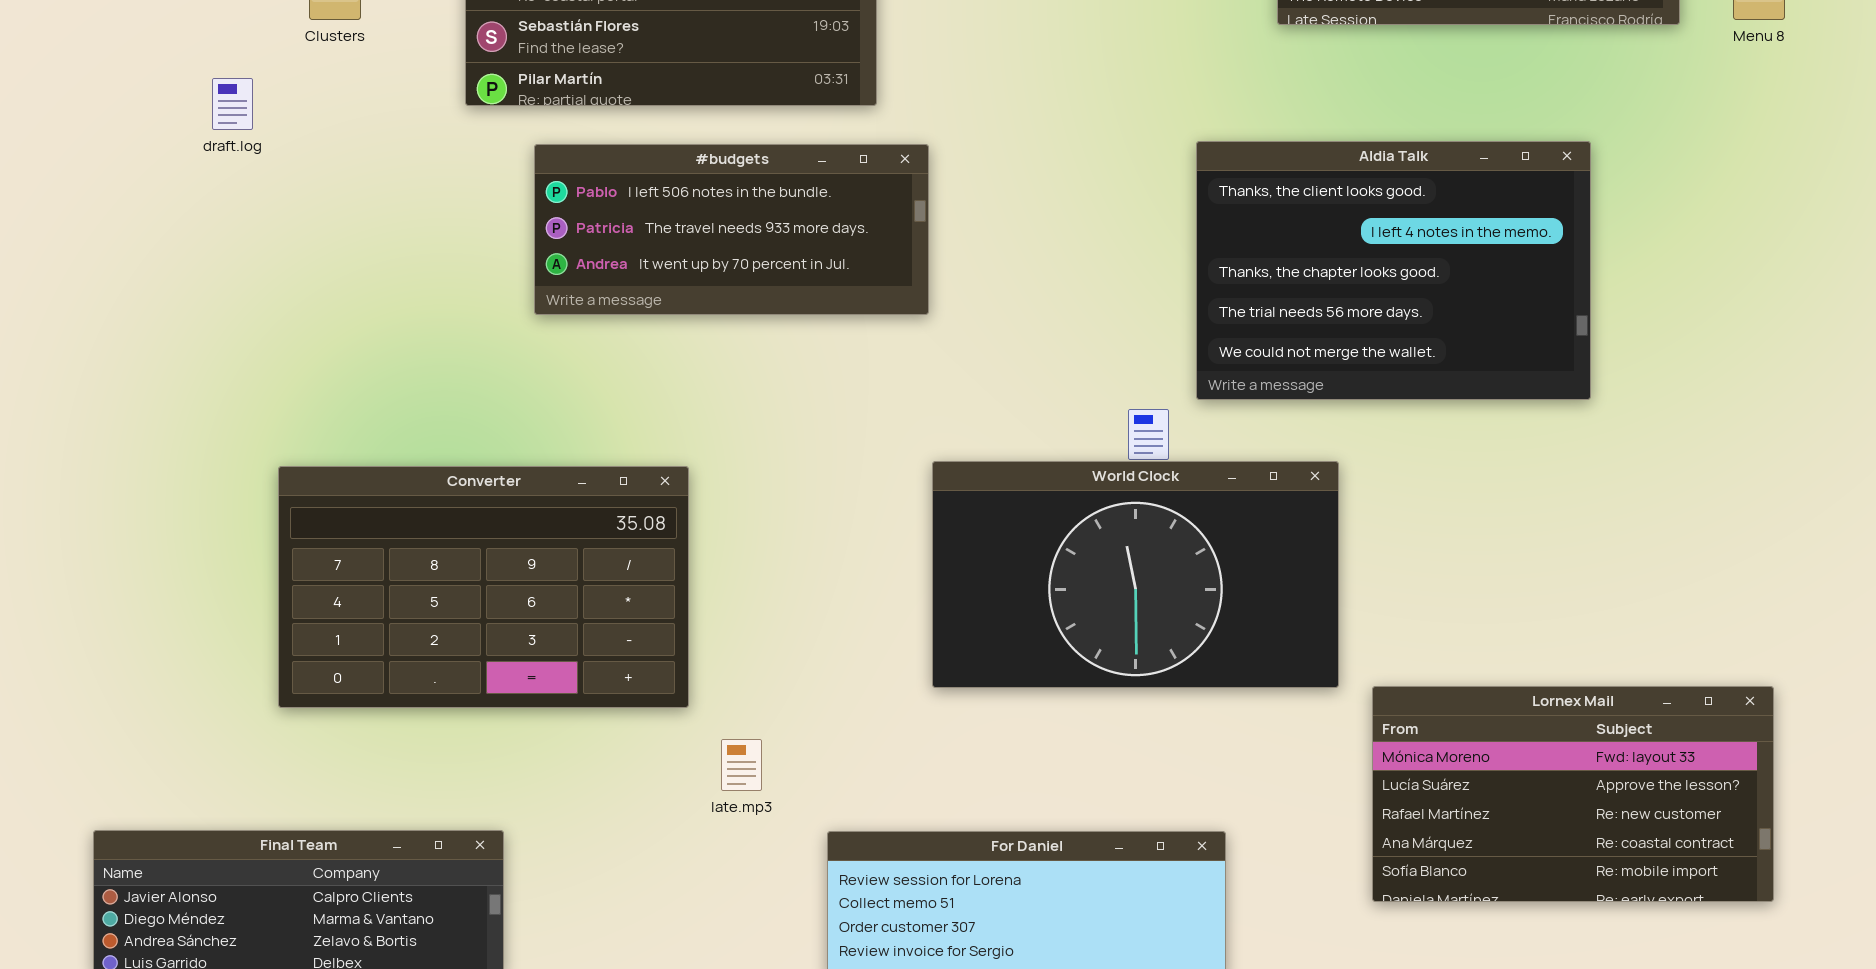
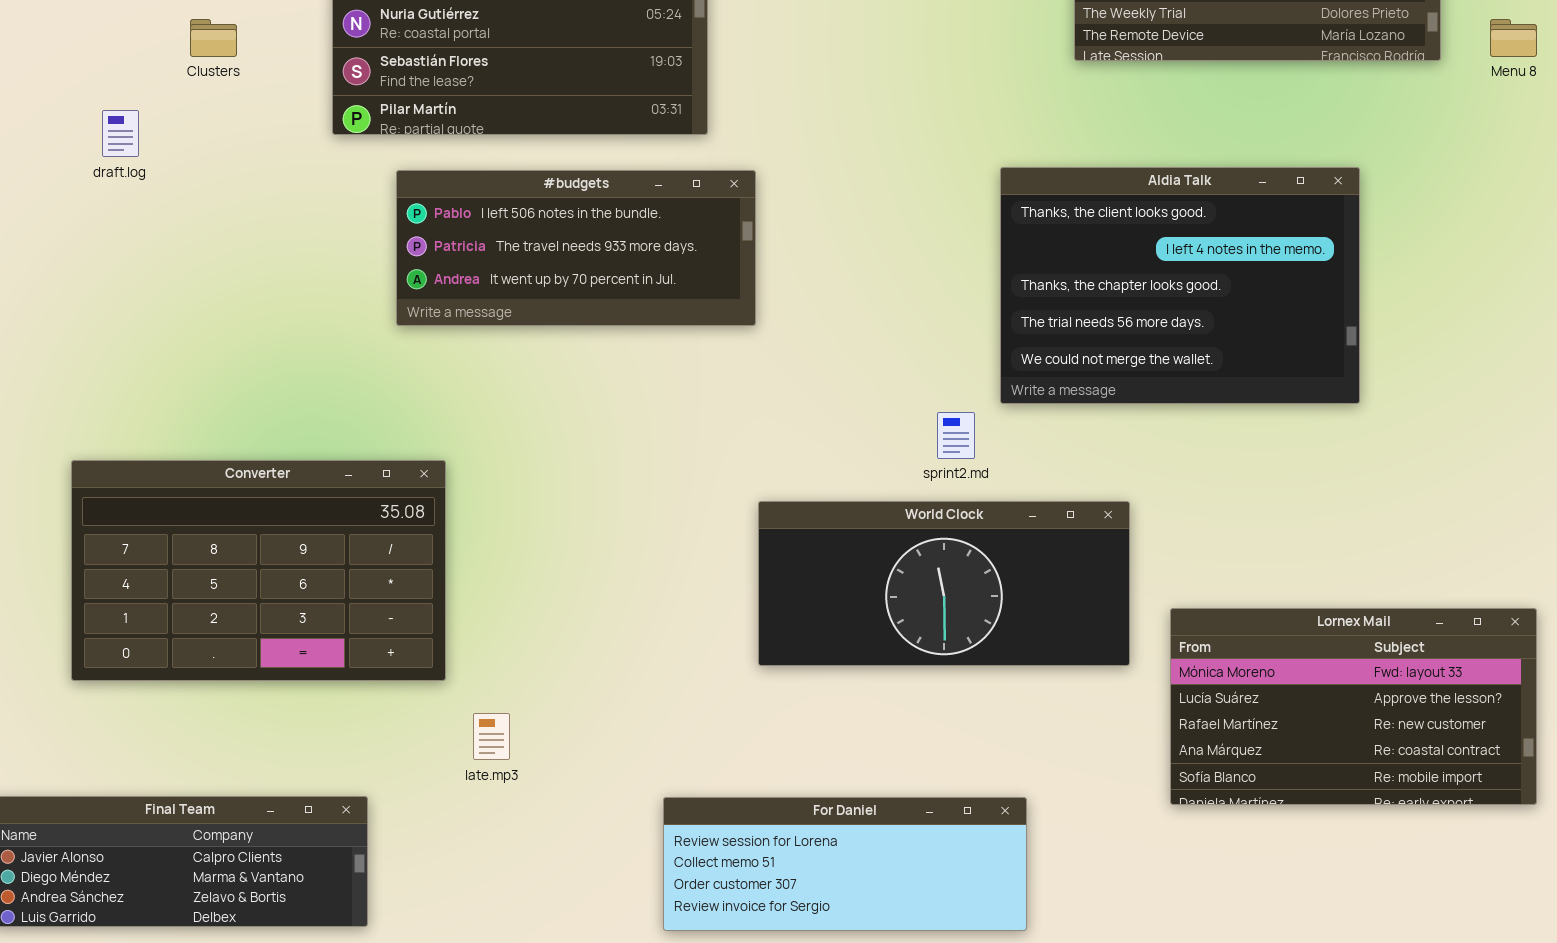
World Clock: [932,461,1339,688] -> [758,501,1130,666], resized
Converter: [278,466,689,708] -> [71,460,446,681], moved
Lornex Mail: [1372,686,1774,902] -> [1170,608,1537,805], moved
late.mp3: [721,739,762,791] -> [473,713,510,760], moved

